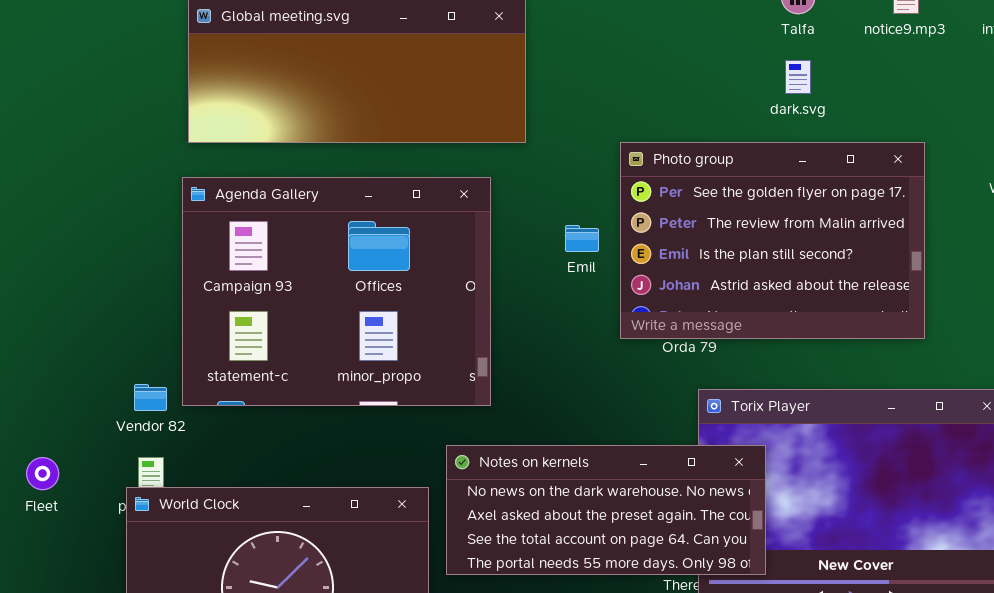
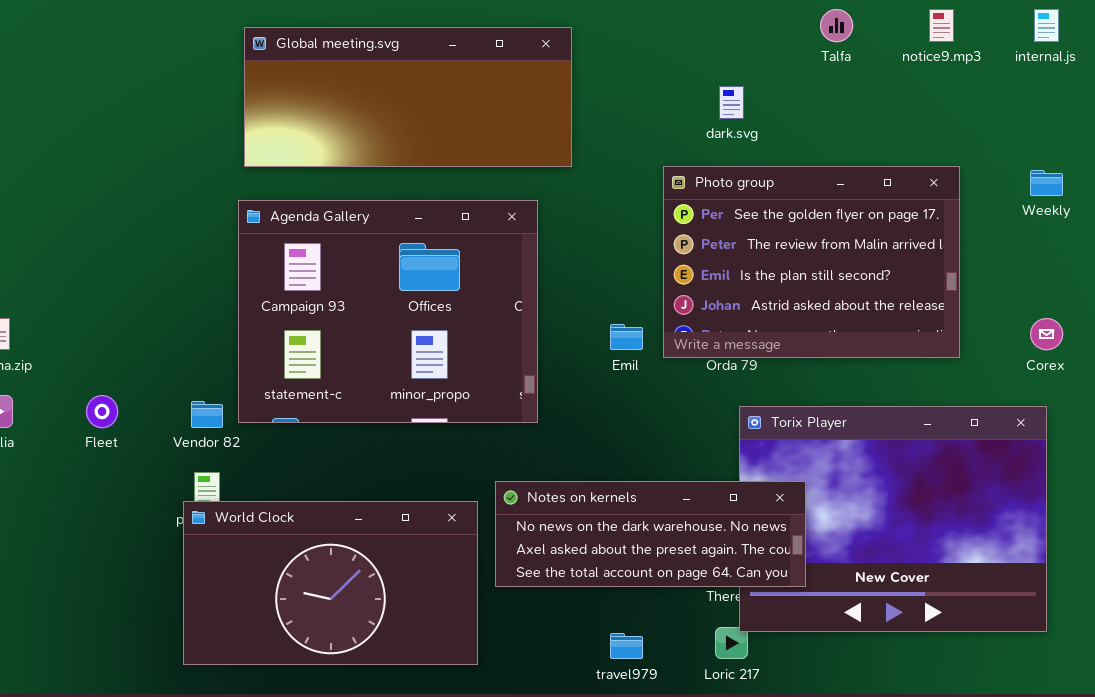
dark.svg: [785,60,811,94] -> [719,86,744,119], moved
Emil: [565,225,599,252] -> [610,324,643,350], moved
Notes on kernels: [446,445,766,575] -> [495,481,806,587], resized
Fleet: [26,457,59,490] -> [86,395,118,428], moved

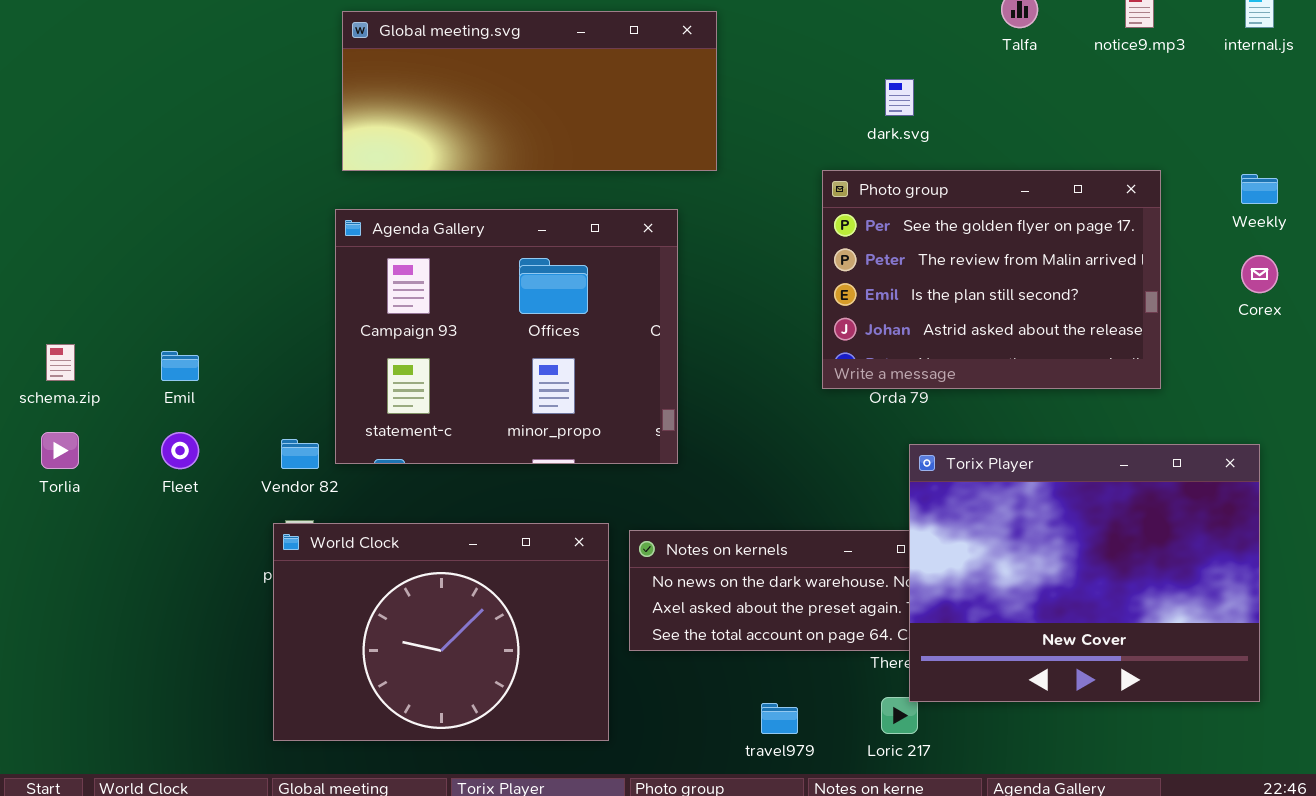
Corex: [1030,318,1063,350] -> [1241,255,1278,293], moved
Emil: [610,324,643,350] -> [161,351,199,381], moved
Torix Player: [739,406,1047,632] -> [909,444,1260,702], raised
World Clock: [183,501,478,665] -> [273,523,609,741], resized

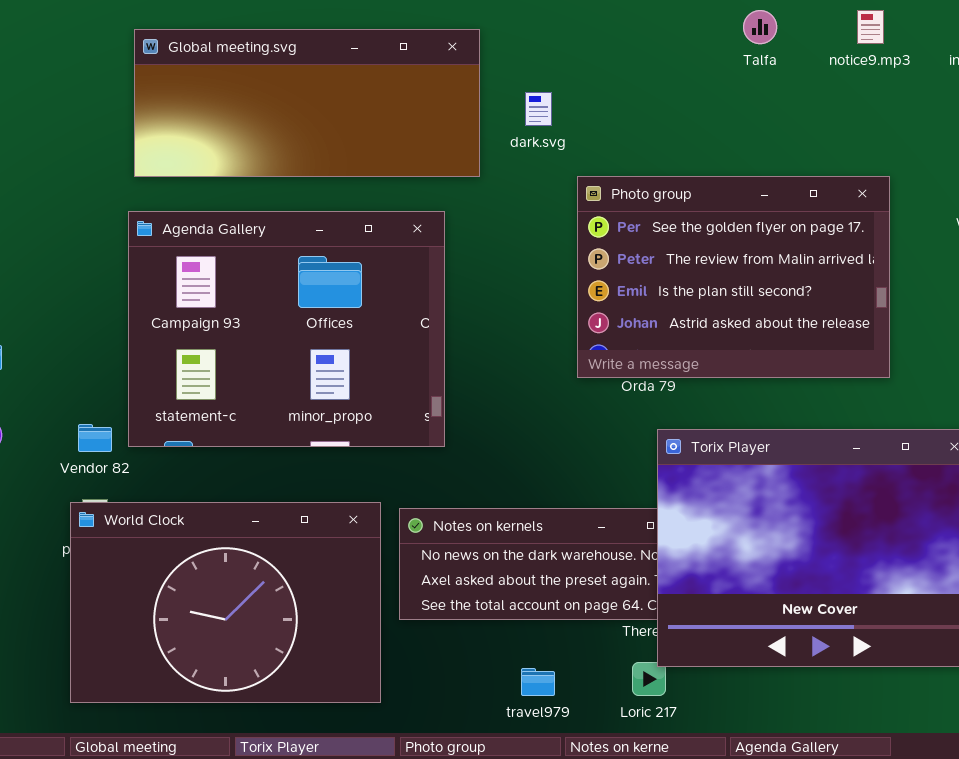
dark.svg: [885,79,914,116] -> [525,92,552,126], moved

